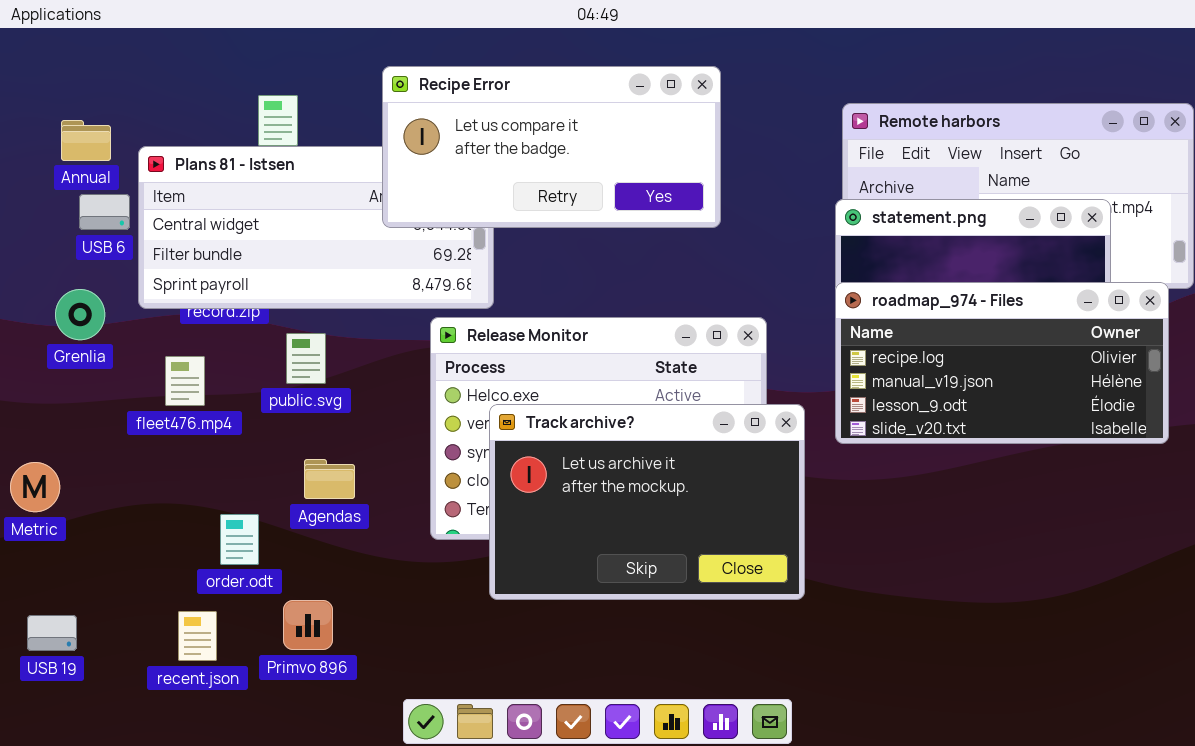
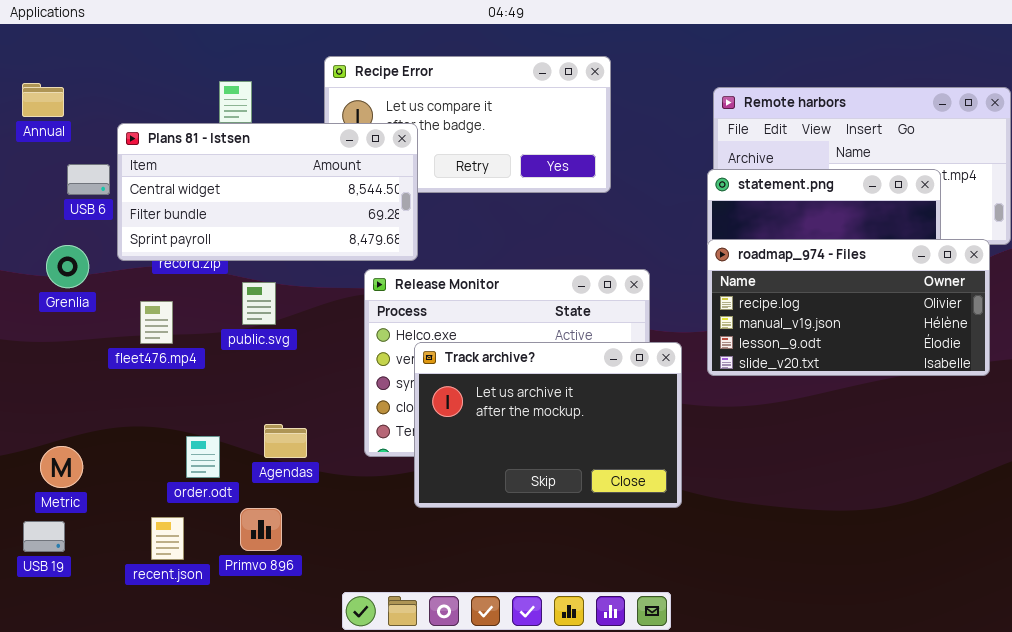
Annual: [61,120,111,161] -> [22,83,64,117], moved
Plans 81 - Istsen: [138,146,494,309] -> [117,123,418,261], raised
Agendas: [304,459,355,499] -> [264,424,307,458], moved
Metric: [10,462,60,512] -> [40,446,83,488], moved

